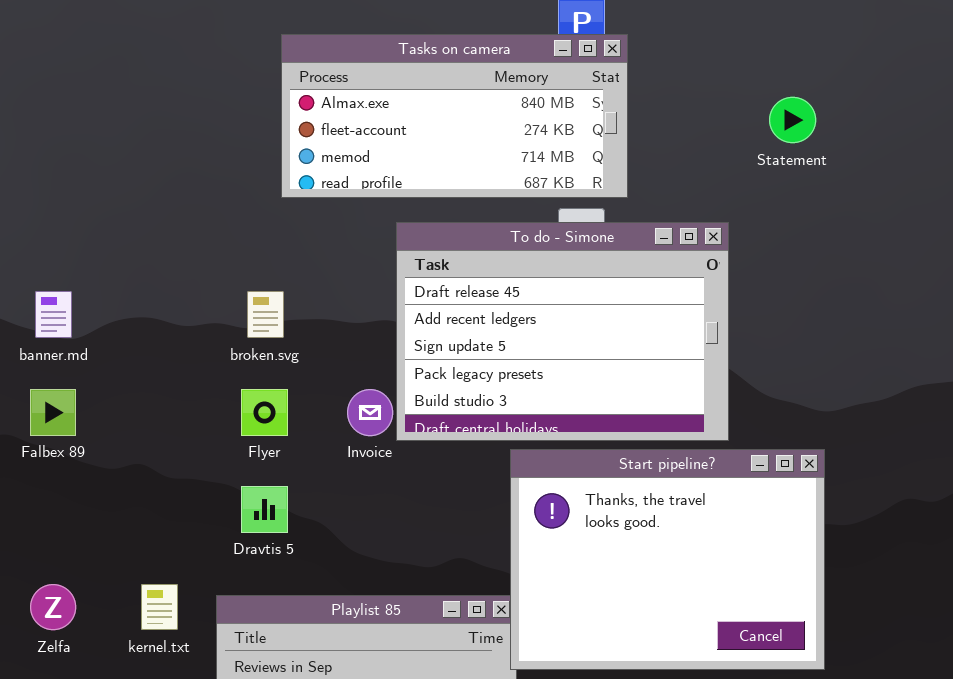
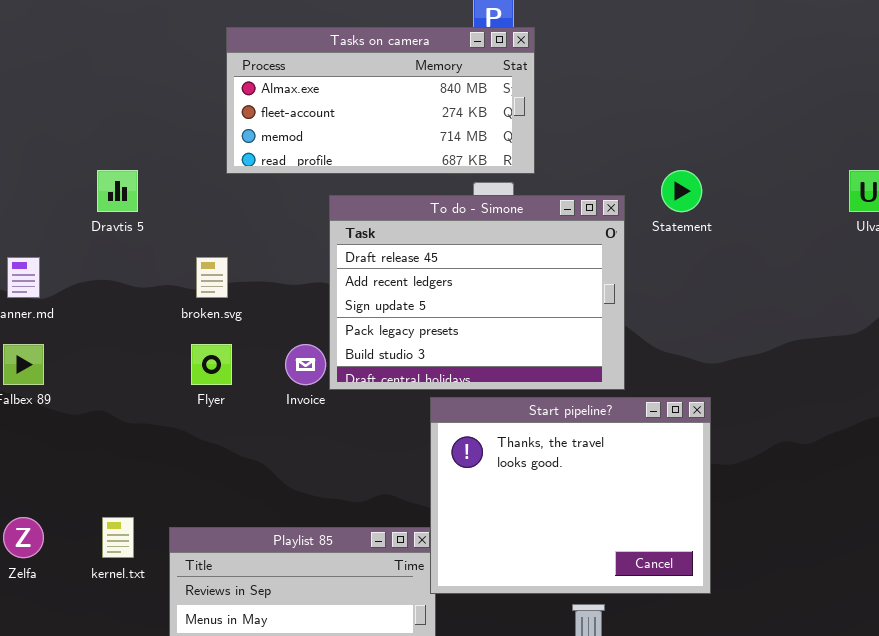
Statement: [769,97,816,143] -> [661,170,702,212], moved
Dravtis 5: [241,486,288,533] -> [97,170,138,212], moved

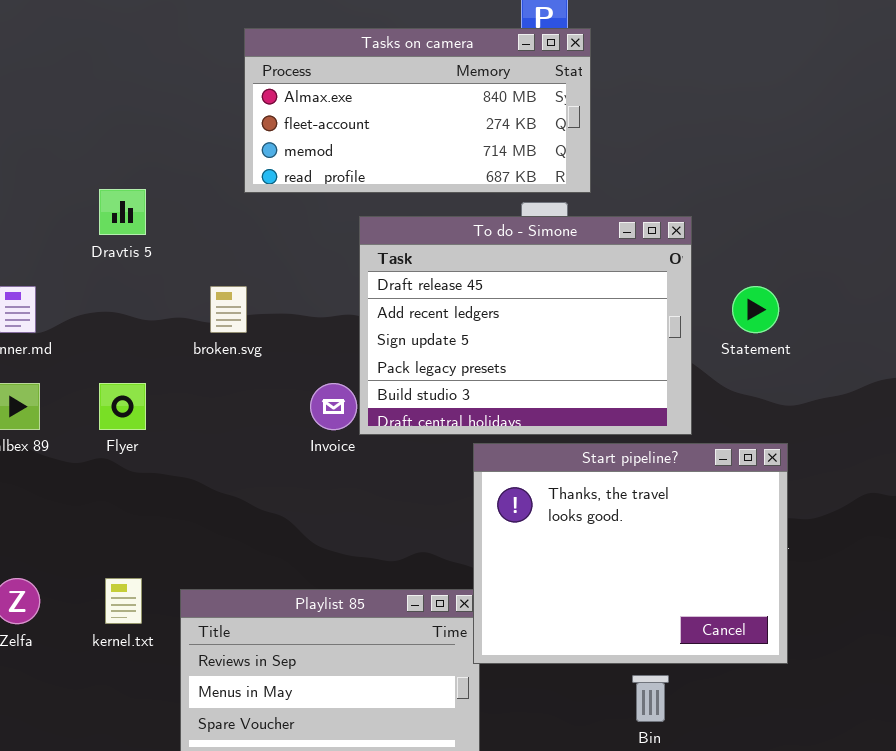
Statement: [661,170,702,212] -> [732,286,779,333], moved
Flyer: [191,344,232,385] -> [99,383,146,430], moved

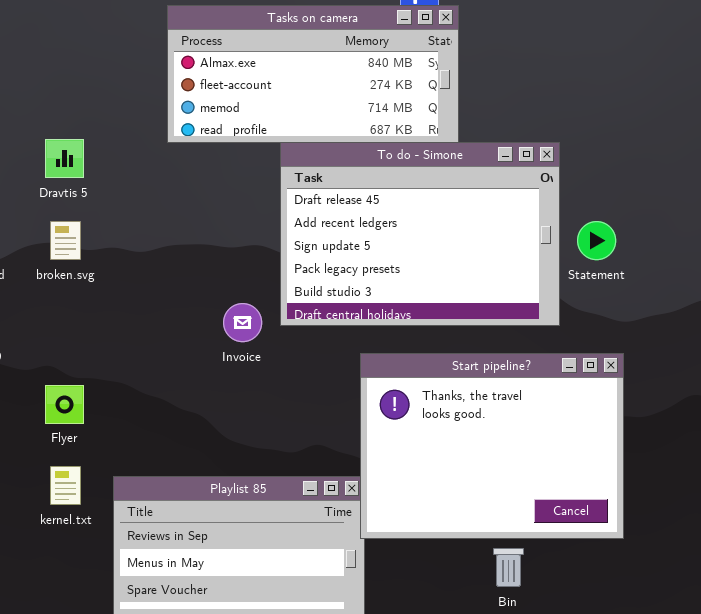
To do - Simone: [359,216,692,435] -> [280,142,560,326], moved
broken.svg: [210,286,247,333] -> [50,221,81,260], moved
Flyer: [99,383,146,430] -> [45,385,84,424], moved

